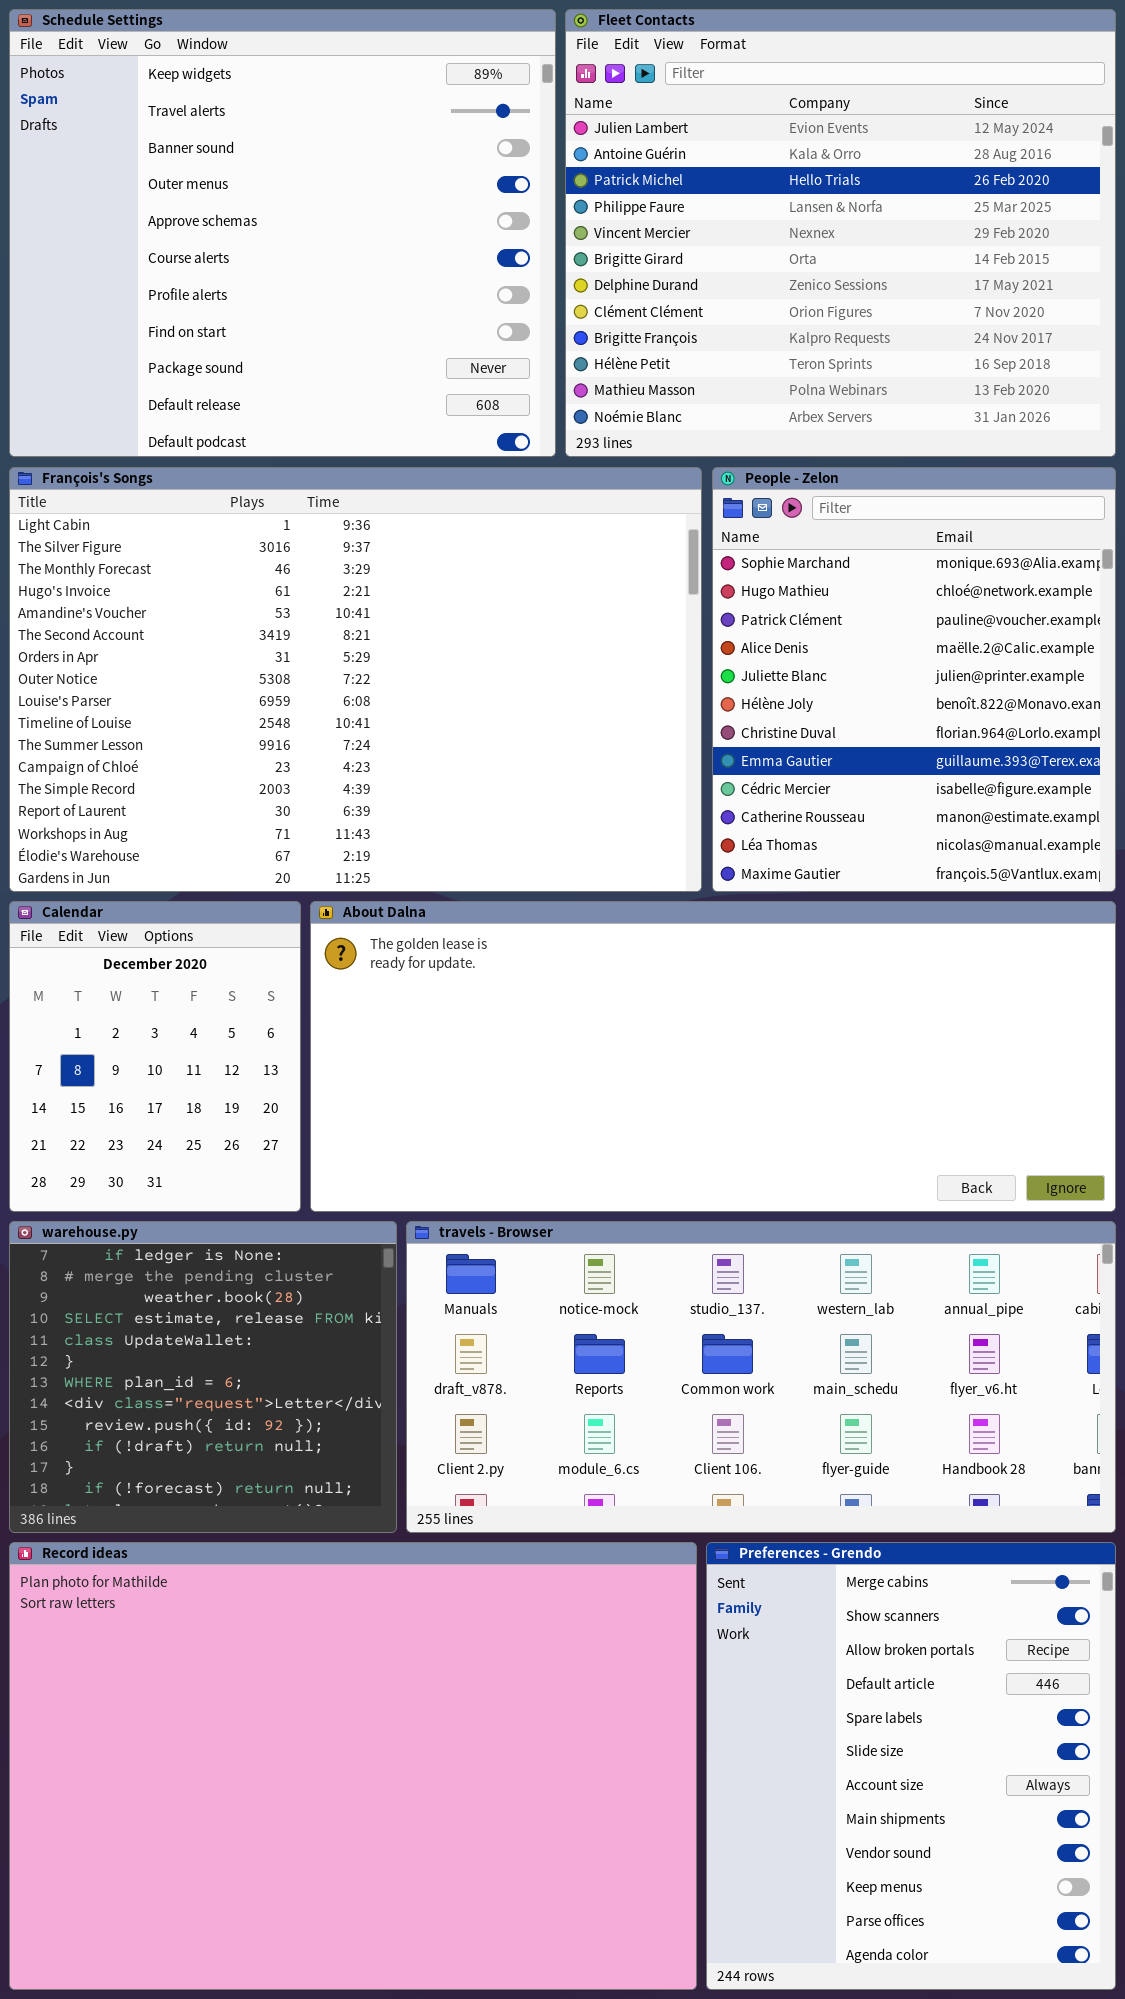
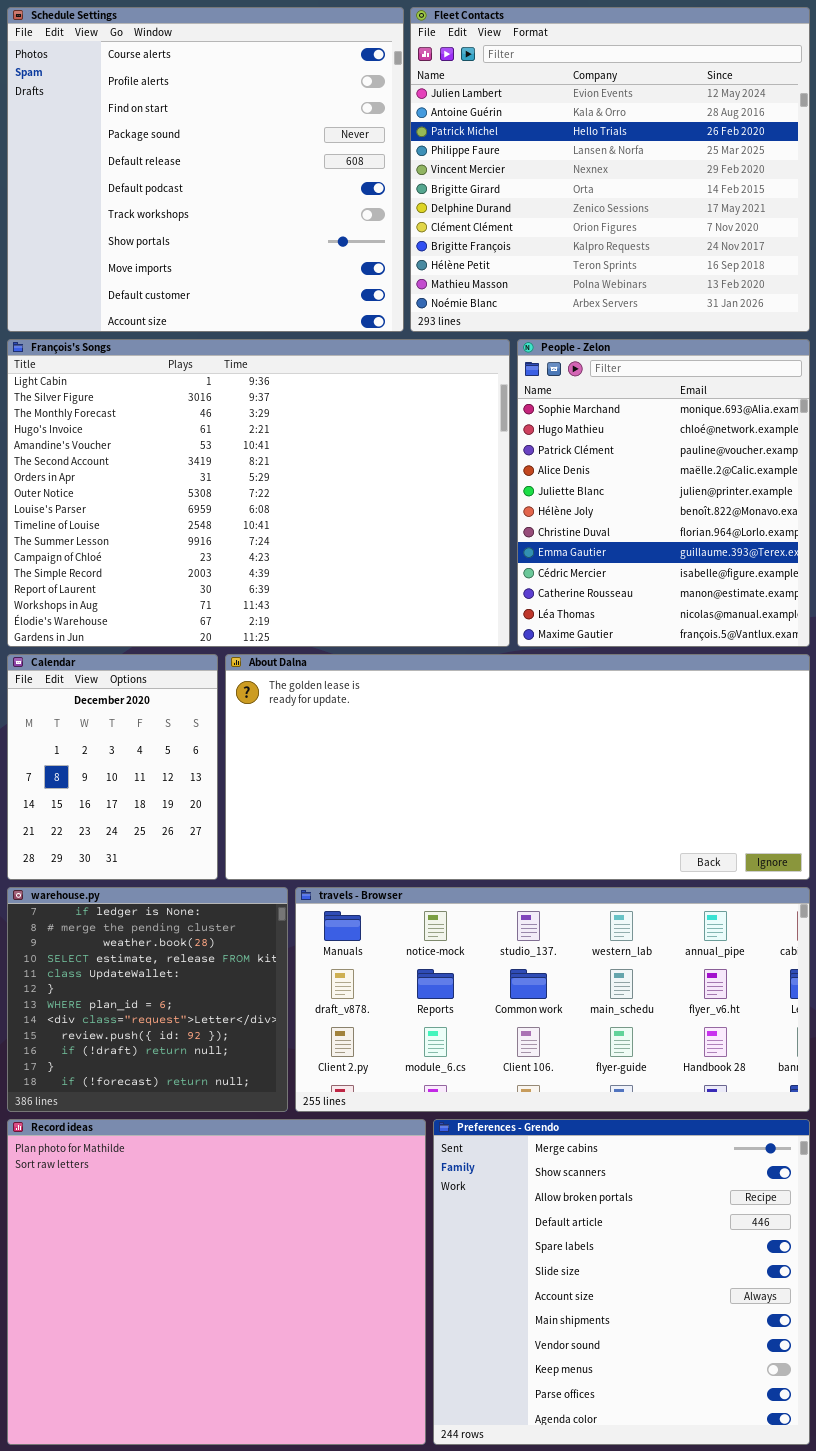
Schedule Settings: [9,9,556,457] -> [7,7,404,332], scrolled down 5 rows
Record ideas: [9,1542,697,1990] -> [7,1119,426,1445], resized
Preferences - Grendo: [706,1542,1116,1990] -> [433,1119,810,1445], resized

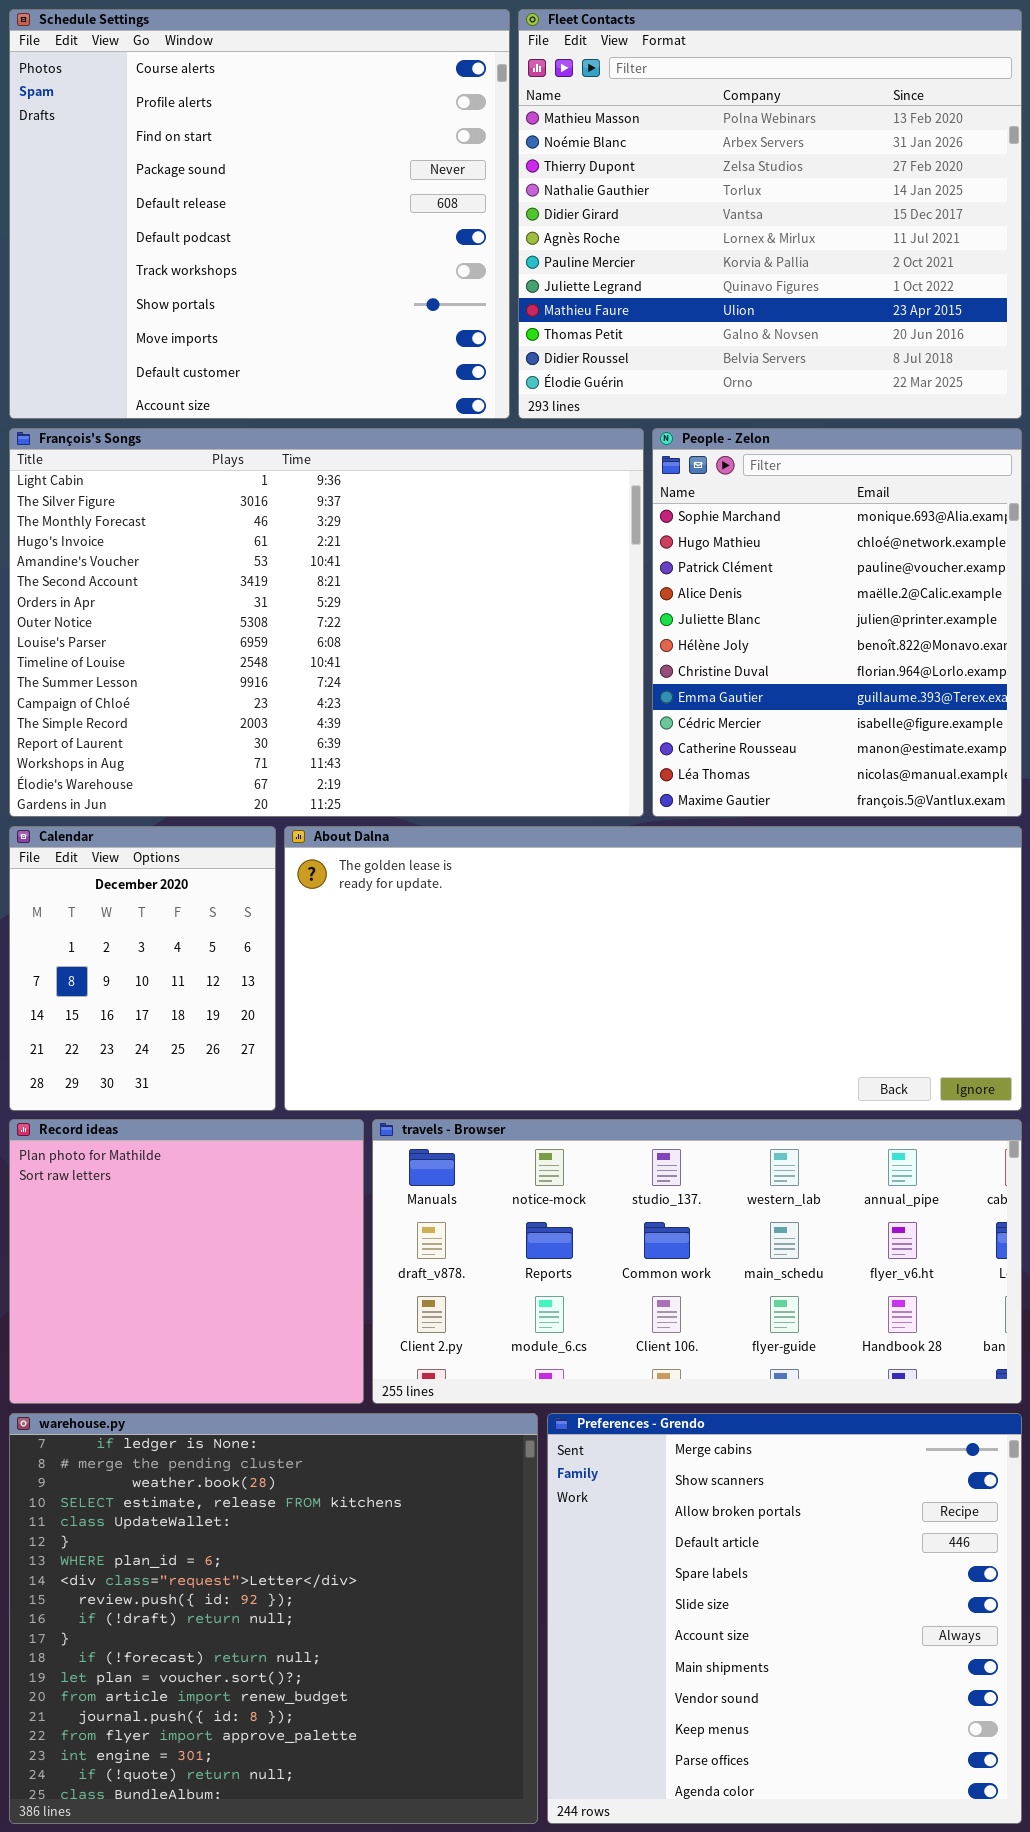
Fleet Contacts: [410,7,810,332] -> [518,9,1022,419], scrolled down 10 rows
warehouse.py: [7,887,288,1112] -> [9,1413,538,1824], moved, resized
Record ideas: [7,1119,426,1445] -> [9,1119,364,1404], moved, resized

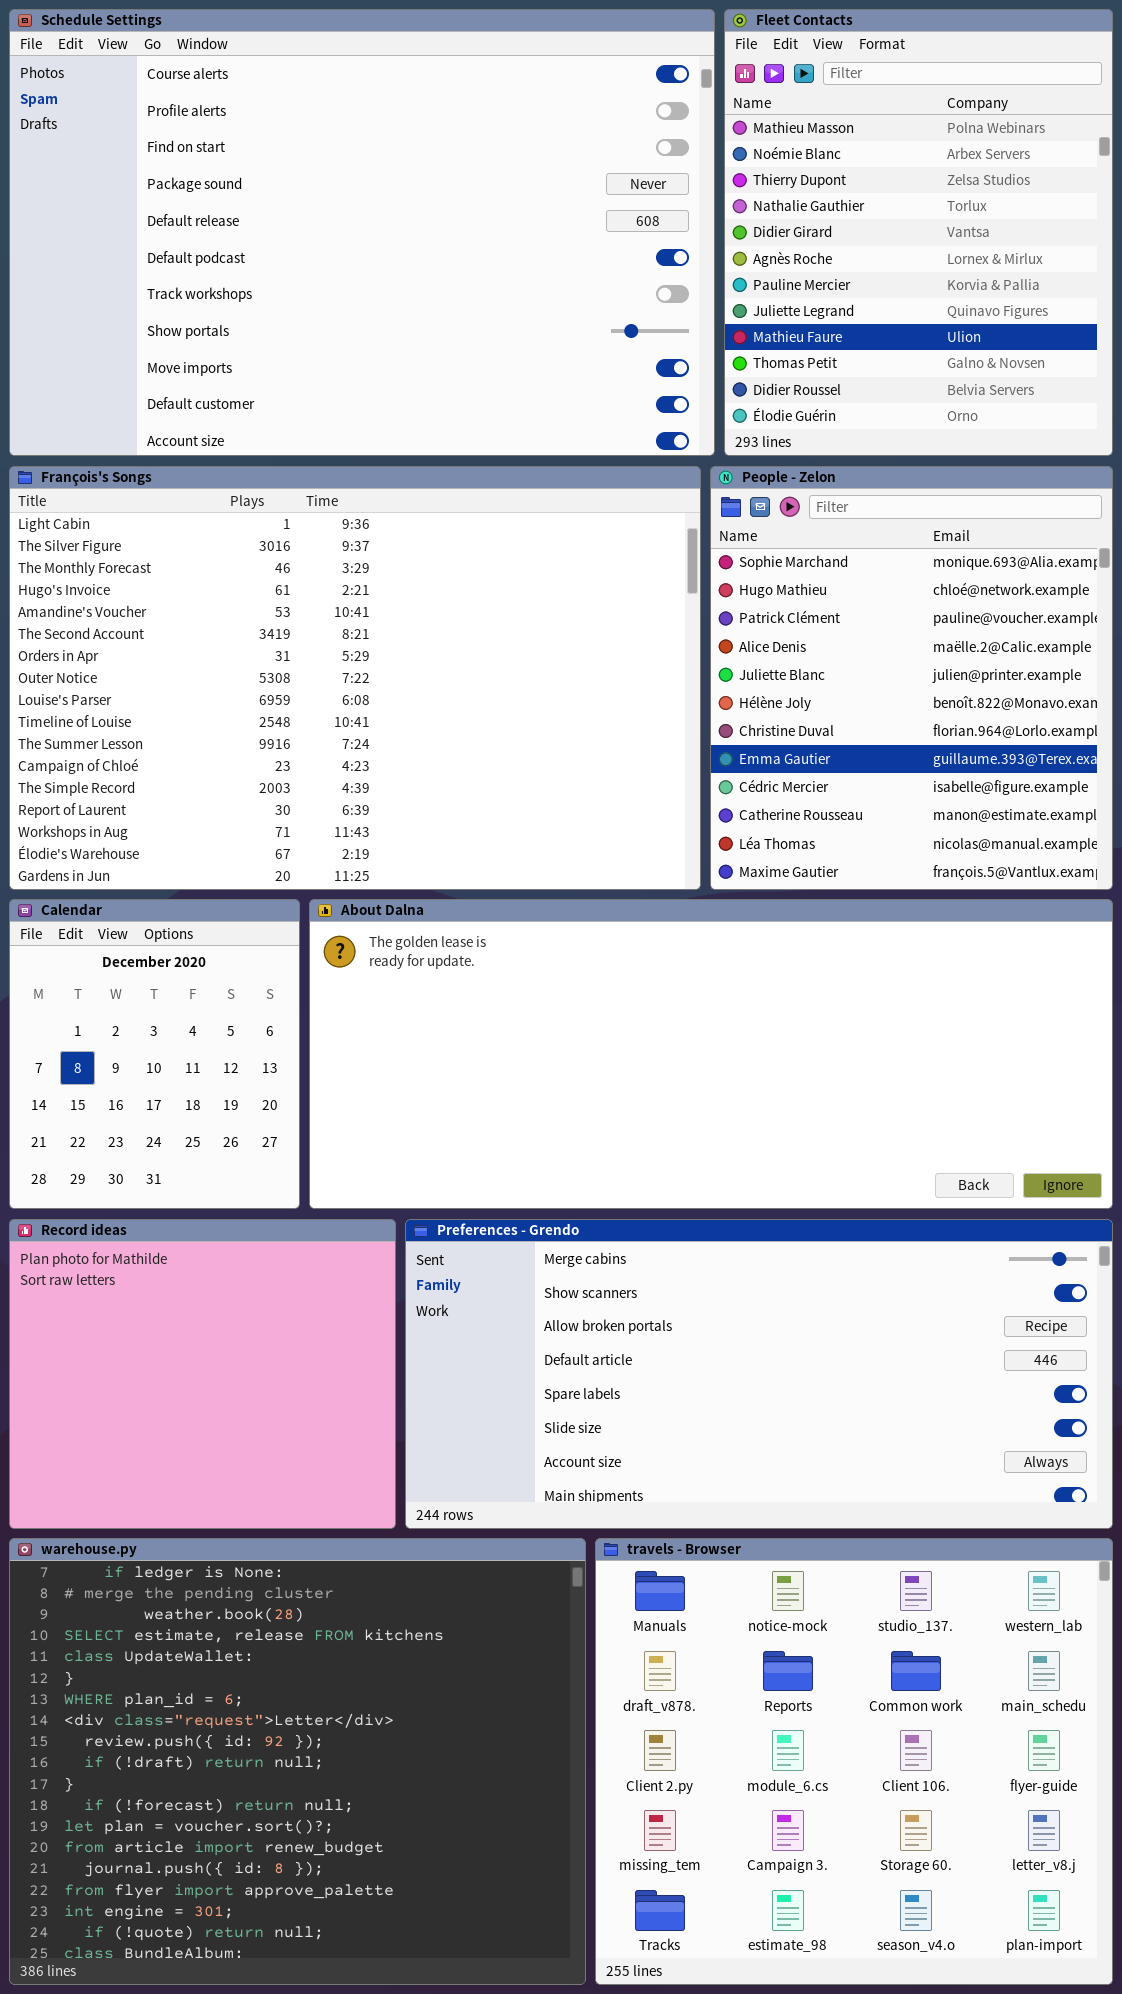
Schedule Settings: [9,9,510,419] -> [9,9,715,456], resized
Fleet Contacts: [518,9,1022,419] -> [724,9,1113,456], resized
travels - Browser: [372,1119,1022,1404] -> [595,1538,1113,1985], moved, resized
Preferences - Grendo: [547,1413,1022,1824] -> [405,1219,1113,1529], moved, resized

